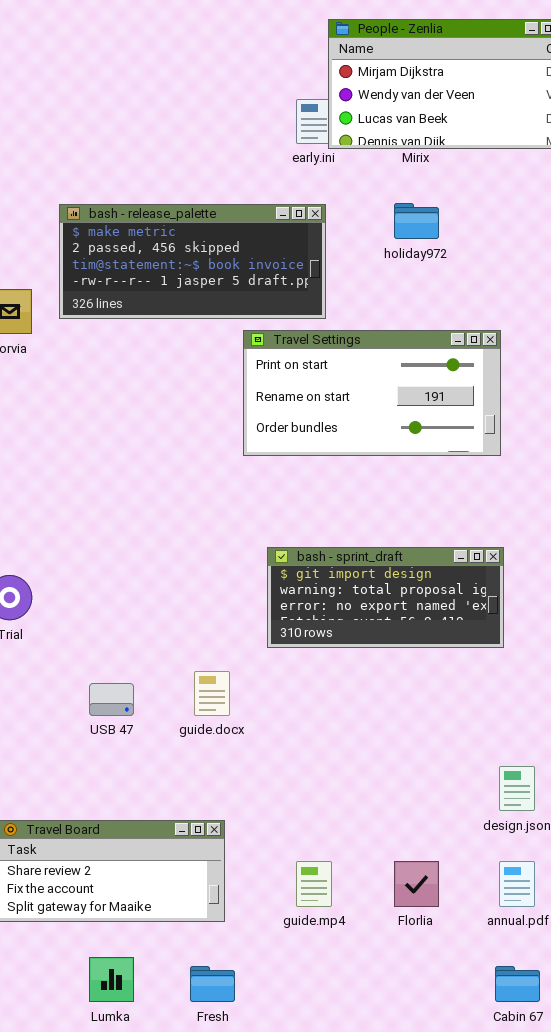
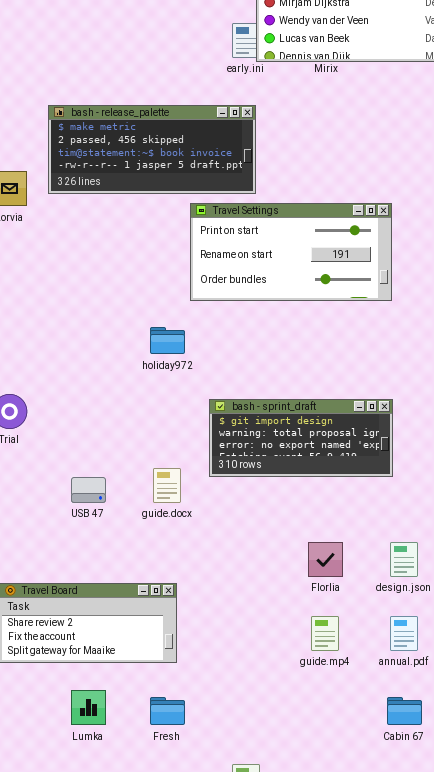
holiday972: [394,203,439,239] -> [150,327,185,354], moved
bash - sprint_draft: [267,547,504,648] -> [209,399,393,477], moved
guide.mp4: [296,861,332,907] -> [311,616,339,651], moved
Florlia: [394,861,439,907] -> [308,542,343,577], moved

